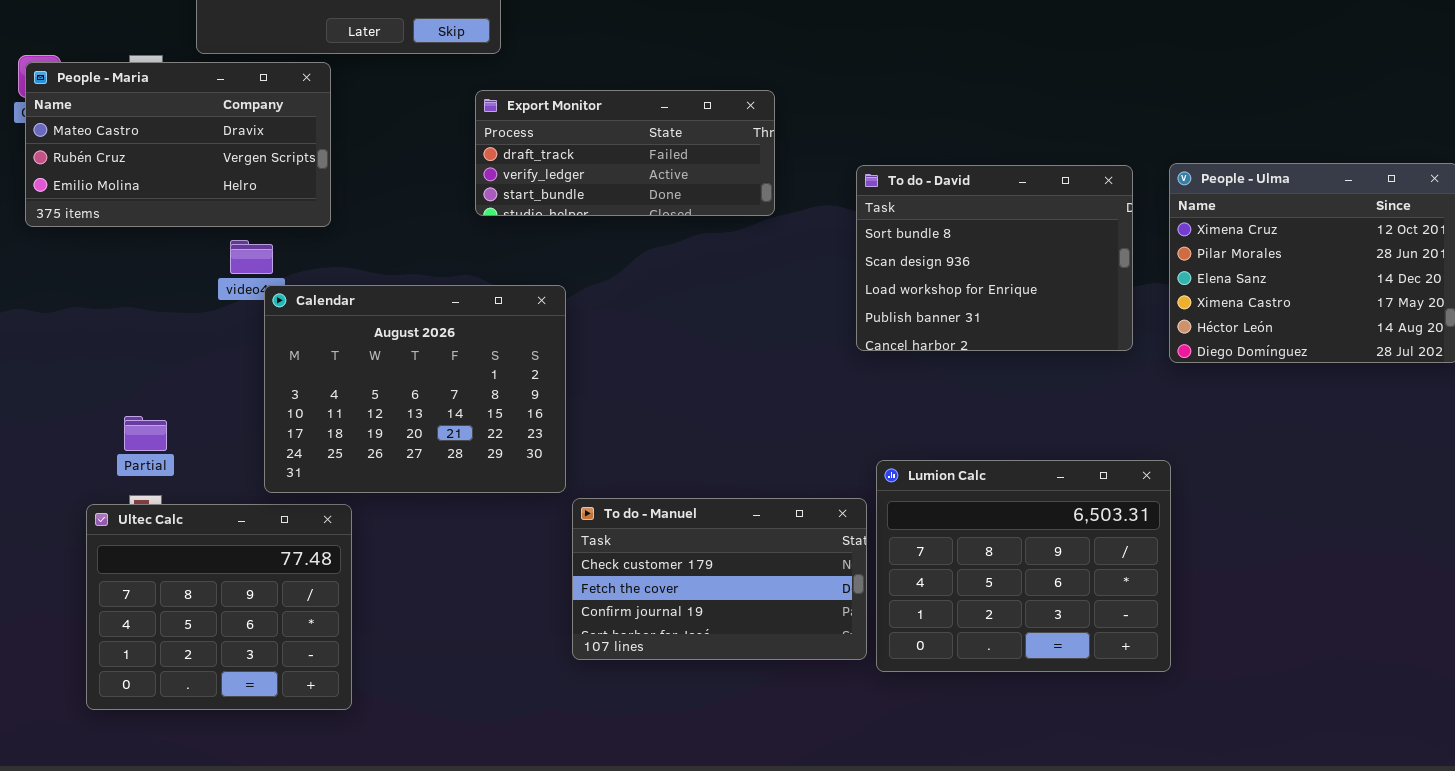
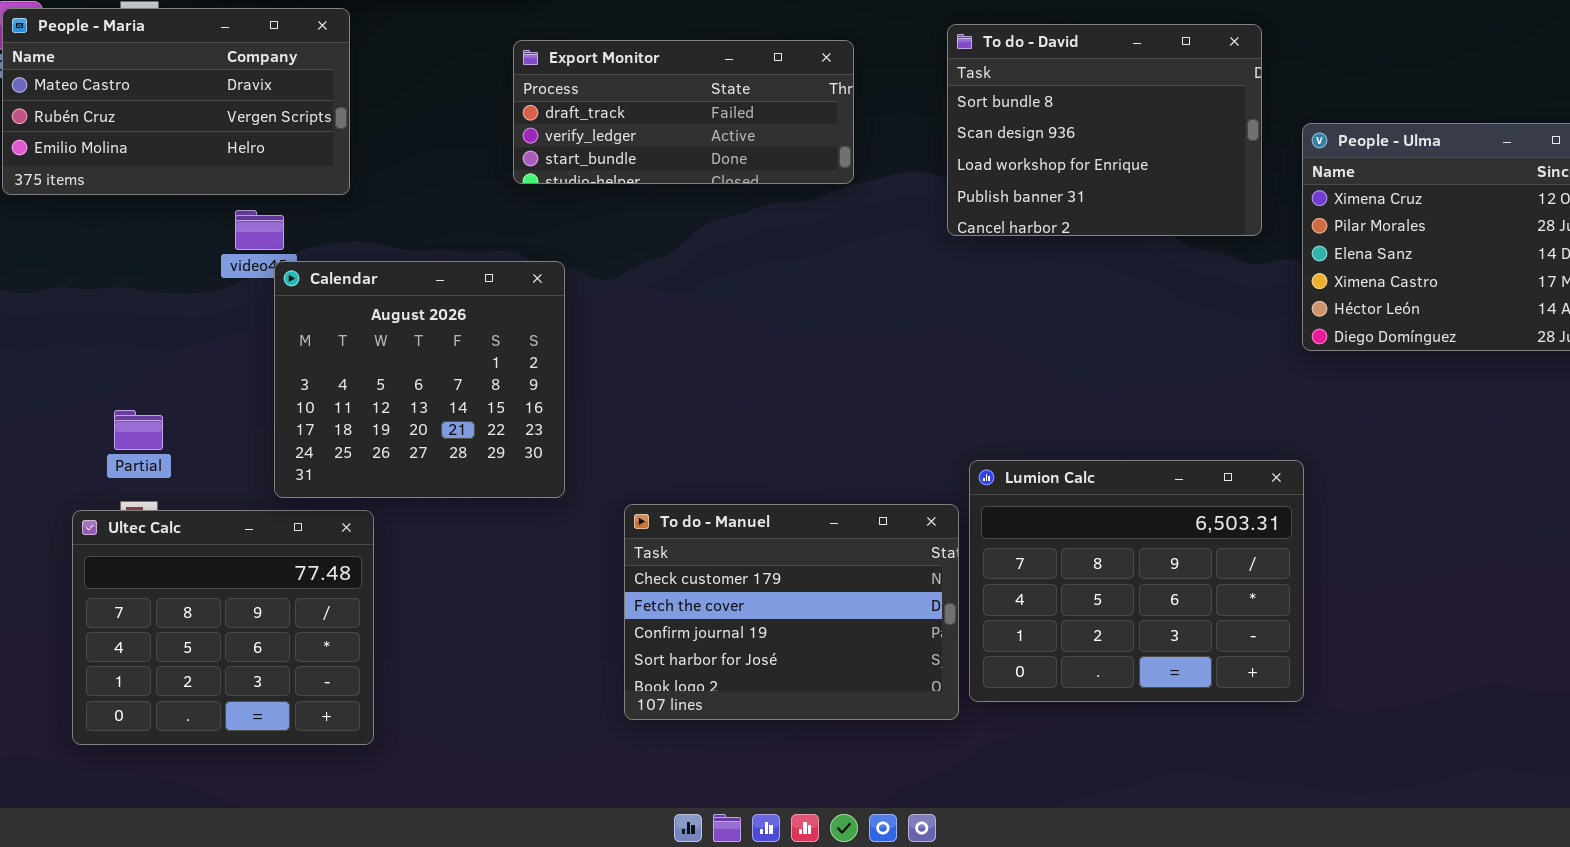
To do - David: [856,165,1133,351] -> [947,24,1262,236], moved
Calendar: [264,285,566,493] -> [274,261,565,498], resized
To do - Manuel: [572,498,867,660] -> [624,504,959,720], resized

